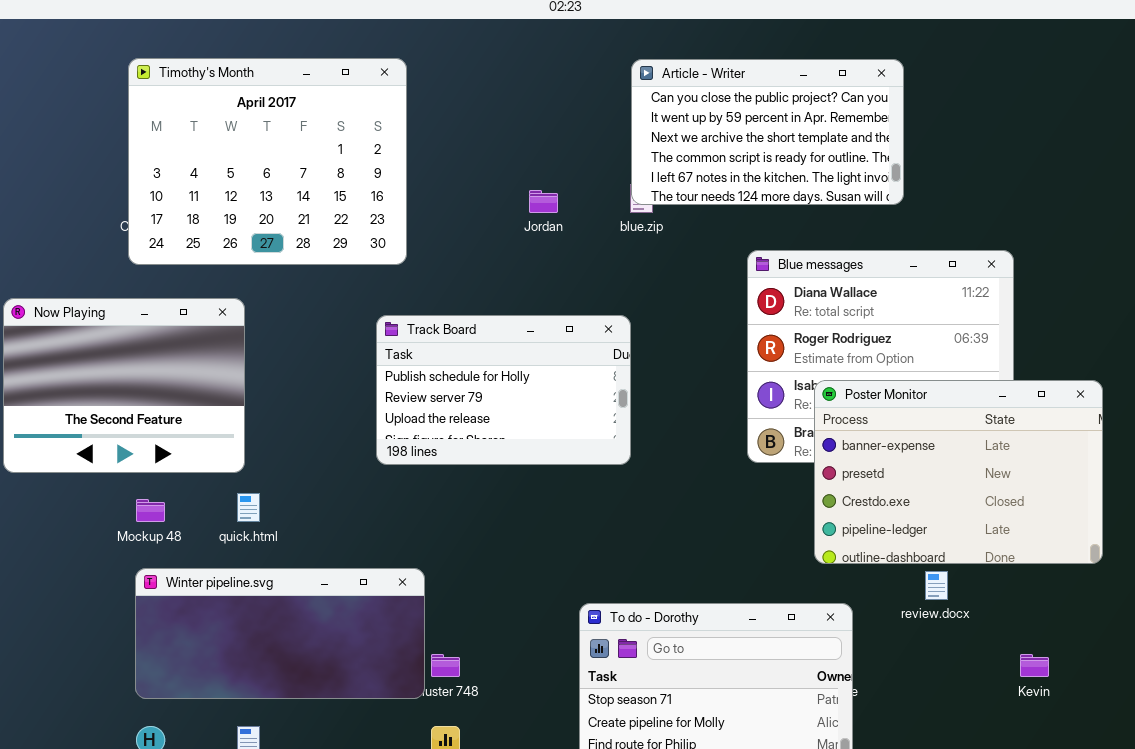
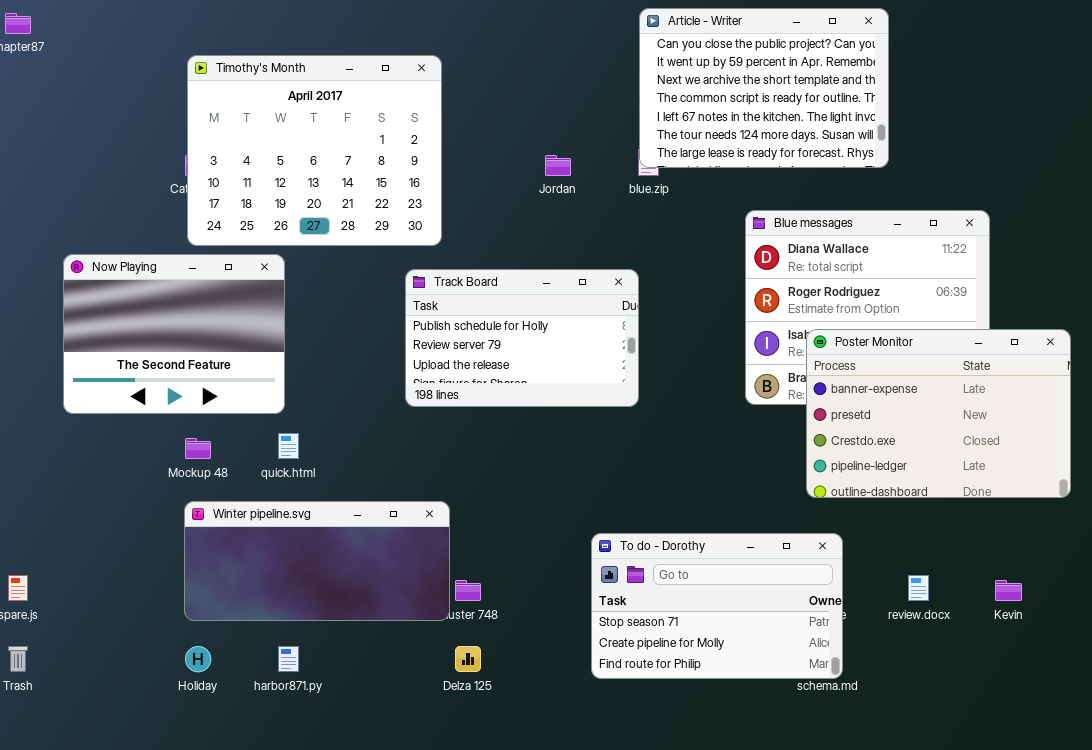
Timothy's Month: [128,58,407,265] -> [187,55,442,246], moved
Article - Writer: [631,59,904,205] -> [639,8,889,168], resized
review.docx: [925,571,948,600] -> [908,575,929,601], moved

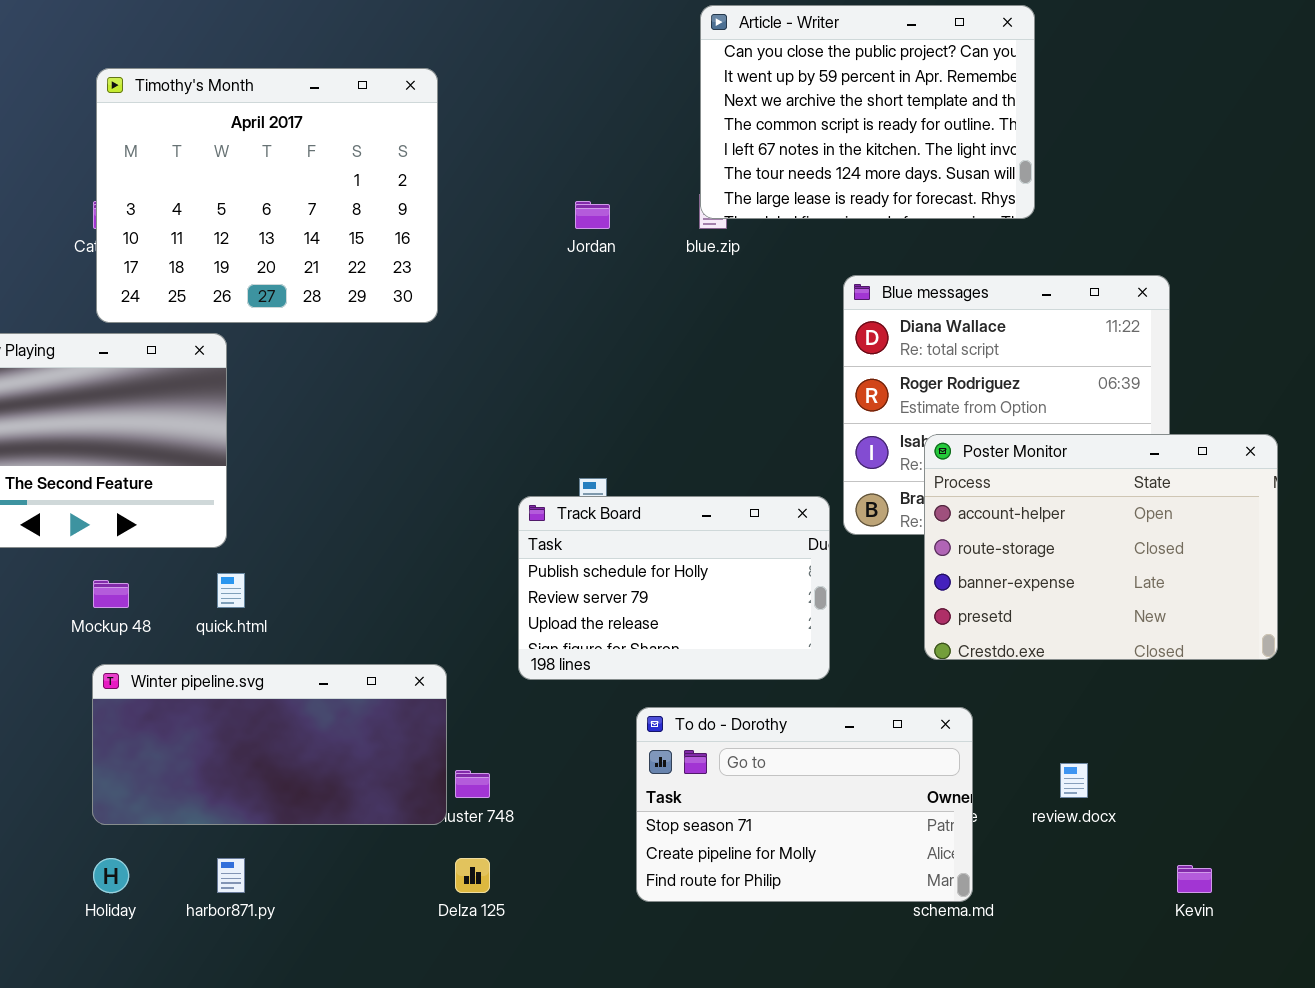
Track Board: [405,269,639,407] -> [518,496,830,680], moved
Poster Monitor: [806,329,1071,498] -> [924,434,1278,660], scrolled up 2 rows
Kevin: [995,580,1022,601] -> [1177,865,1212,893], moved

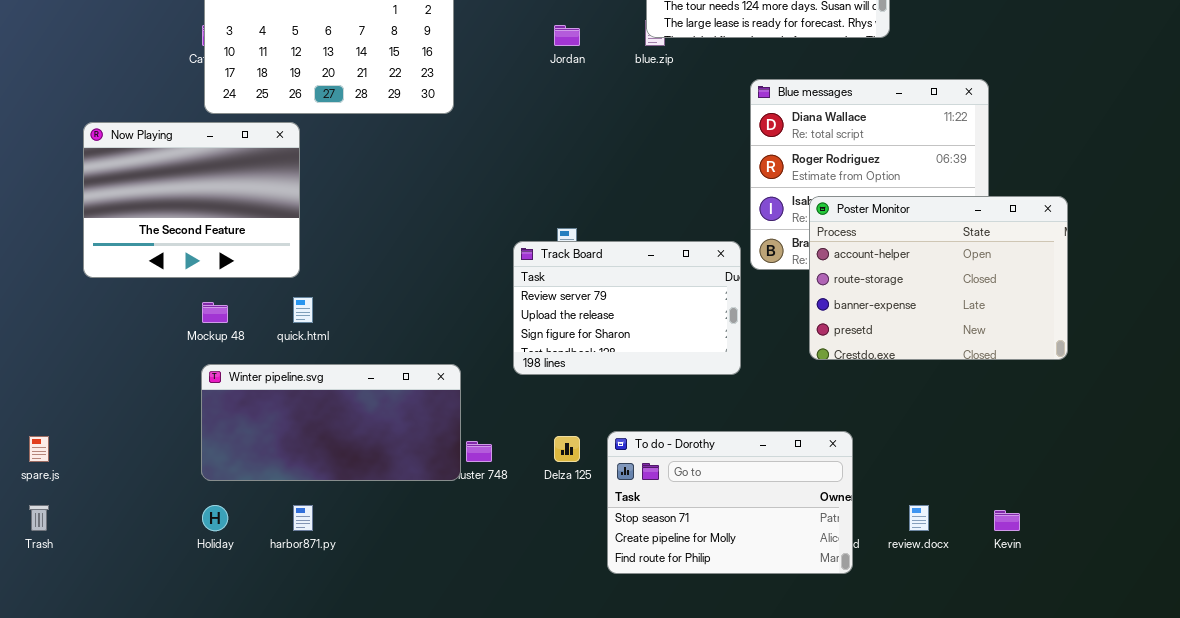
Track Board: [518,496,830,680] -> [513,241,741,375], scrolled down 1 row
To do - Dorothy: [636,707,973,902] -> [607,431,853,574], moved
review.docx: [1060,763,1088,798] -> [909,505,929,531], moved
Delza 125: [455,858,490,893] -> [554,436,580,462], moved

